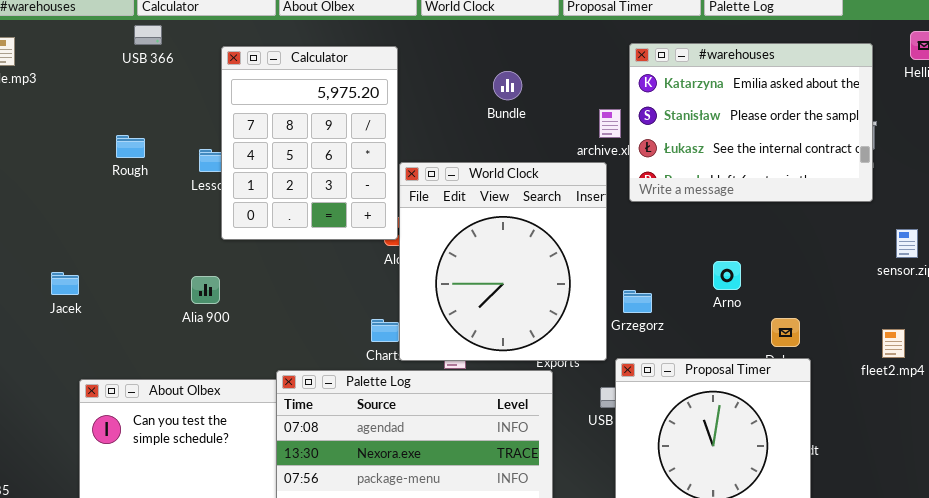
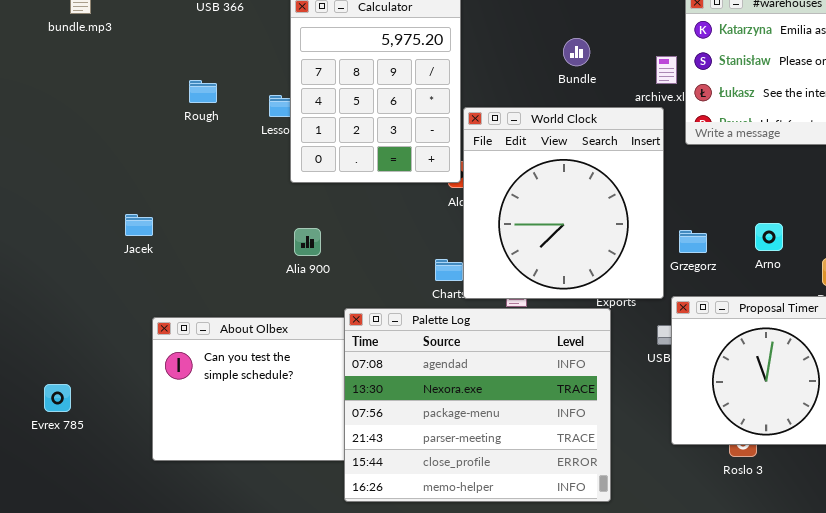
Bundle: [493,71,522,100] -> [563,38,590,66], moved
Arno: [713,261,741,290] -> [755,223,783,251], moved
Alia 900: [191,276,220,304] -> [294,228,321,256], moved

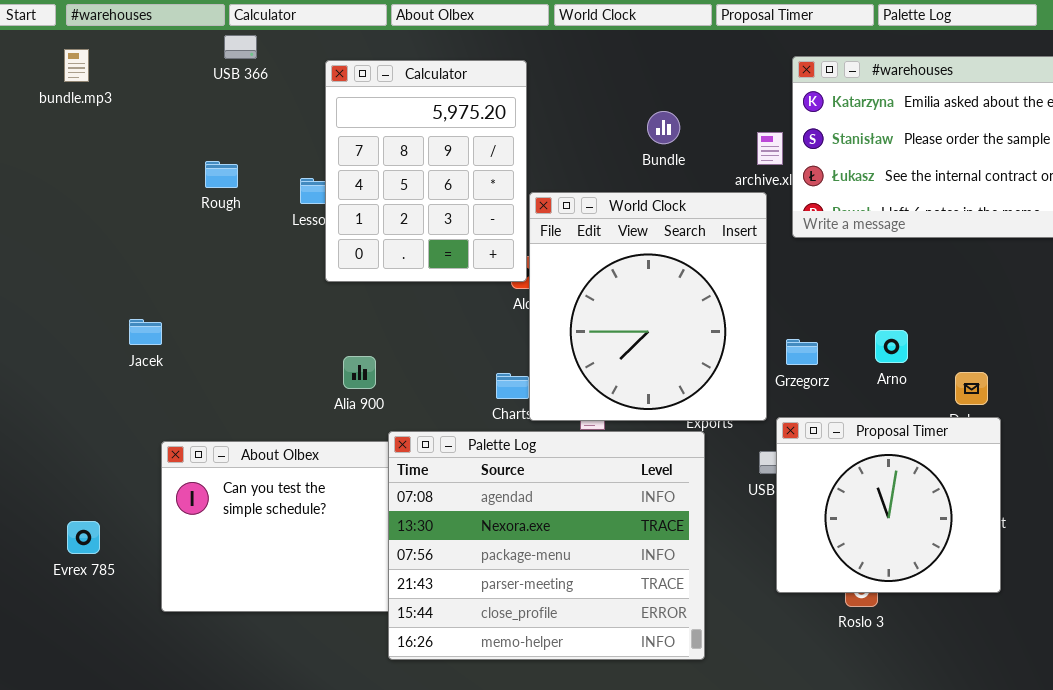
Alia 900: [294,228,321,256] -> [343,356,376,389], moved
Evrex 785: [44,384,71,412] -> [67,521,100,554], moved

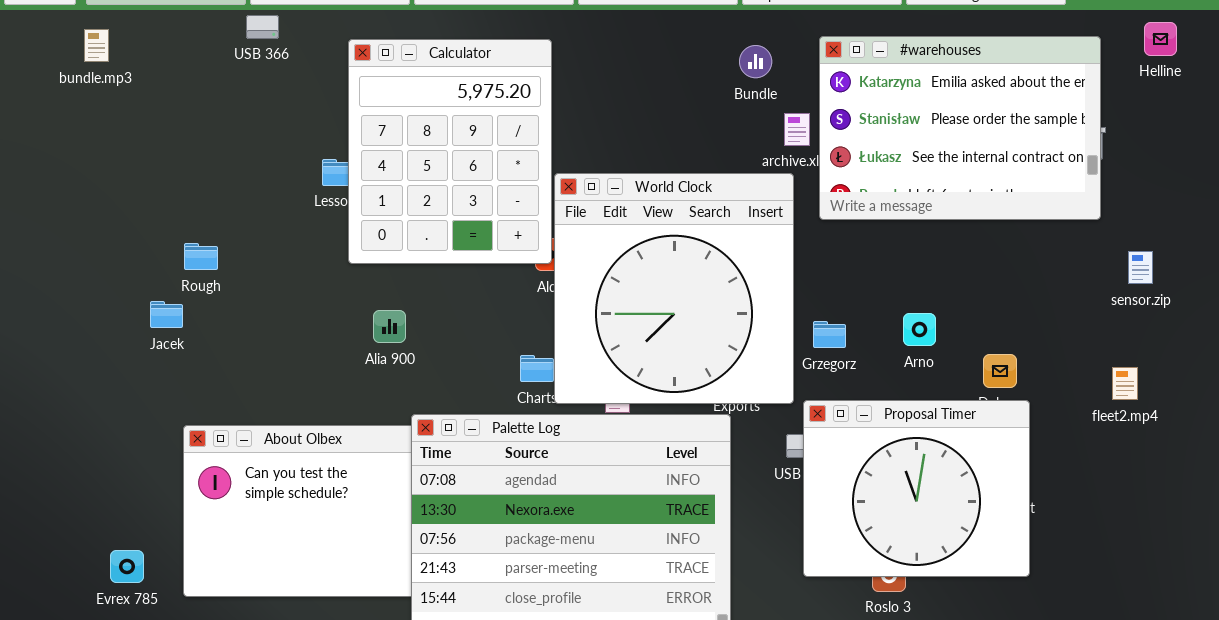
Bundle: [647,111,680,144] -> [739,45,772,78], moved
Rough: [205,161,238,188] -> [184,243,218,270], moved
Alia 900: [343,356,376,389] -> [373,310,406,343], moved
Evrex 785: [67,521,100,554] -> [110,550,144,583], moved

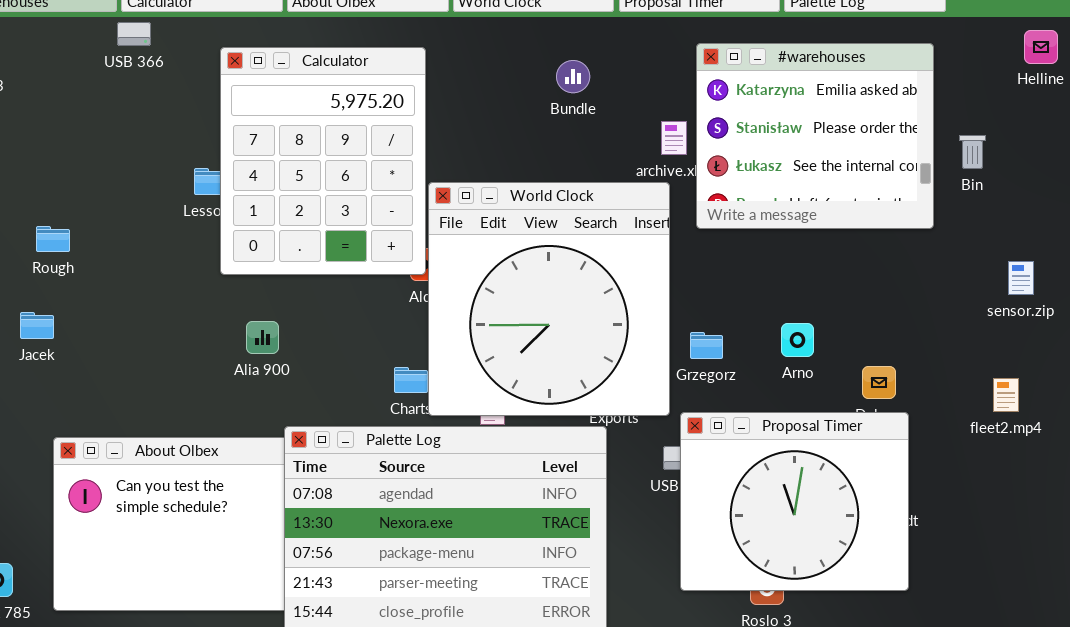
#warehouses: [819,36,1101,220] -> [696,43,934,229], resized
Bundle: [739,45,772,78] -> [556,60,590,93], moved
Rough: [184,243,218,270] -> [36,226,70,252], moved

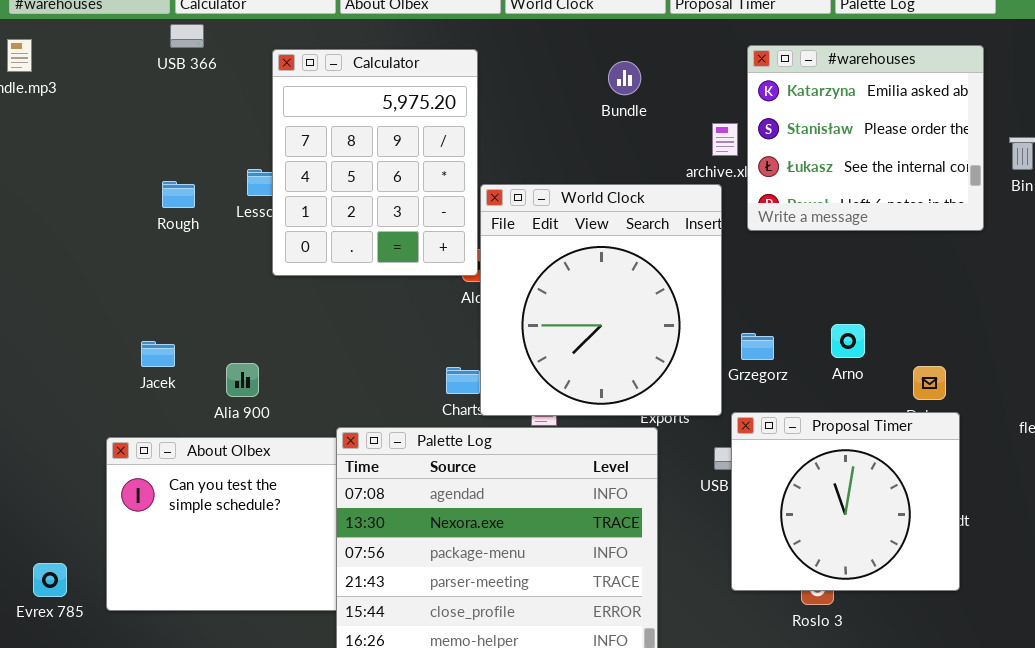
Rough: [36,226,70,252] -> [162,181,195,208], moved
Jacek: [20,312,54,339] -> [141,341,175,367], moved
Alia 900: [246,321,279,354] -> [226,363,259,397], moved

